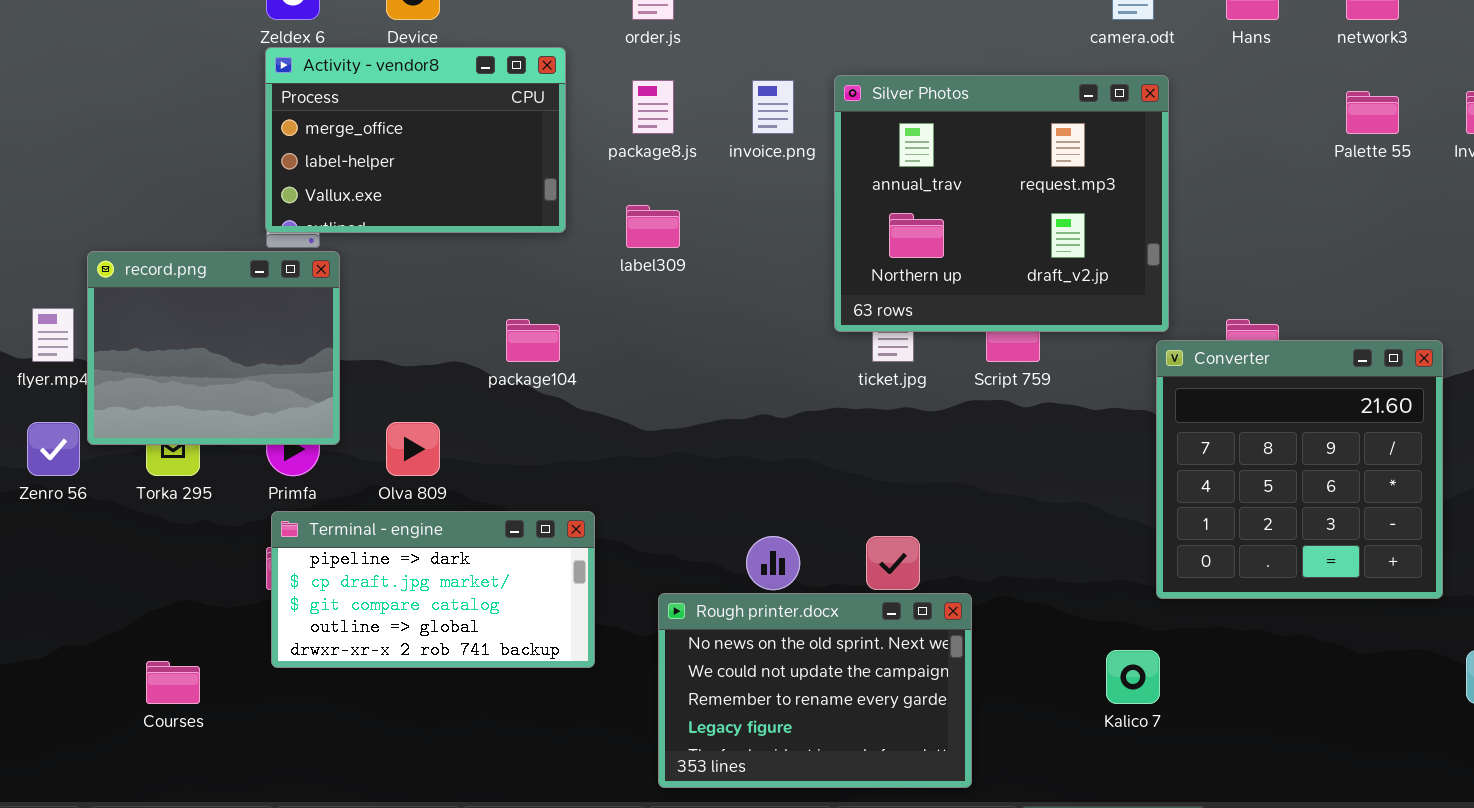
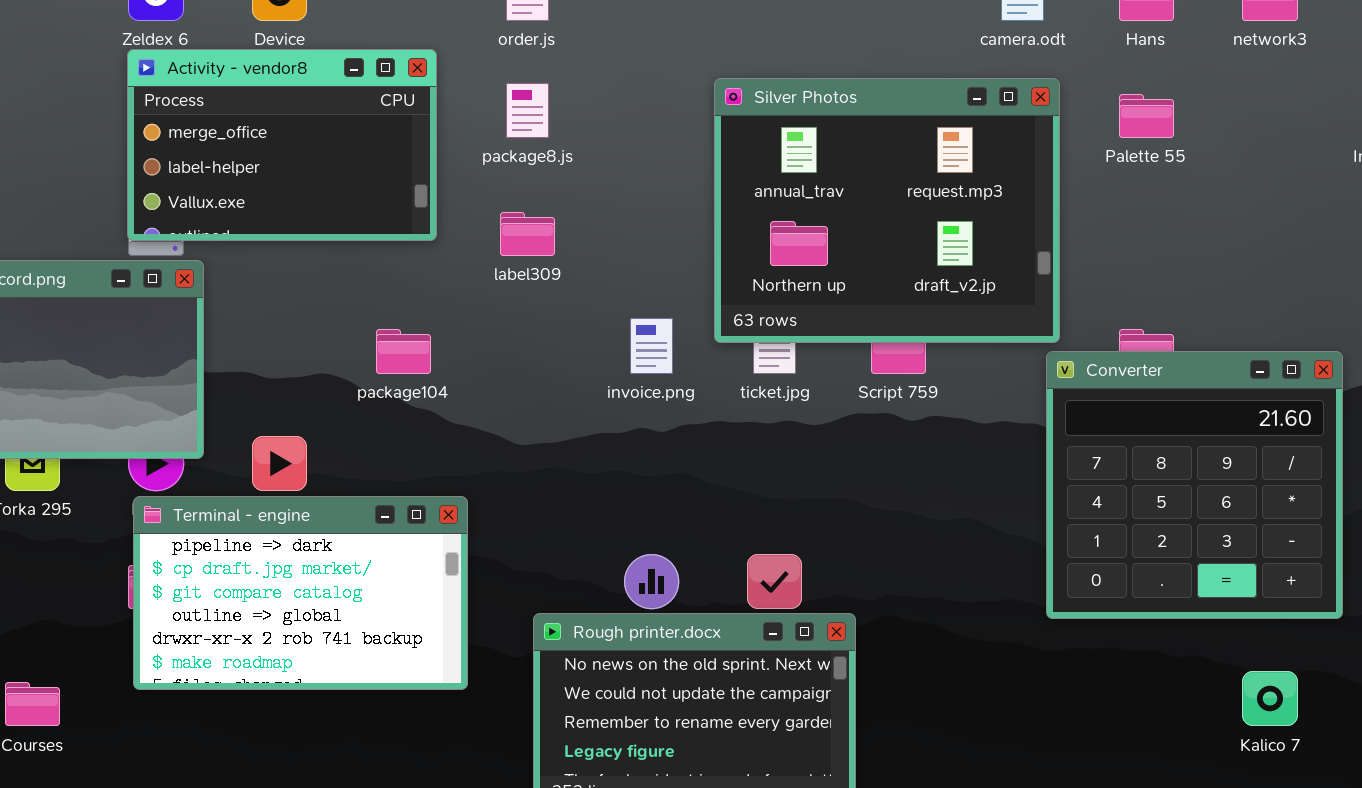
invoice.png: [752,80,794,134] -> [630,318,673,374], moved
Palette 55: [1346,91,1399,134] -> [1119,94,1174,138], moved
Terminal - engine: [271,511,595,668] -> [133,496,468,690], resized
Kalico 7: [1106,650,1160,704] -> [1242,671,1298,726], moved

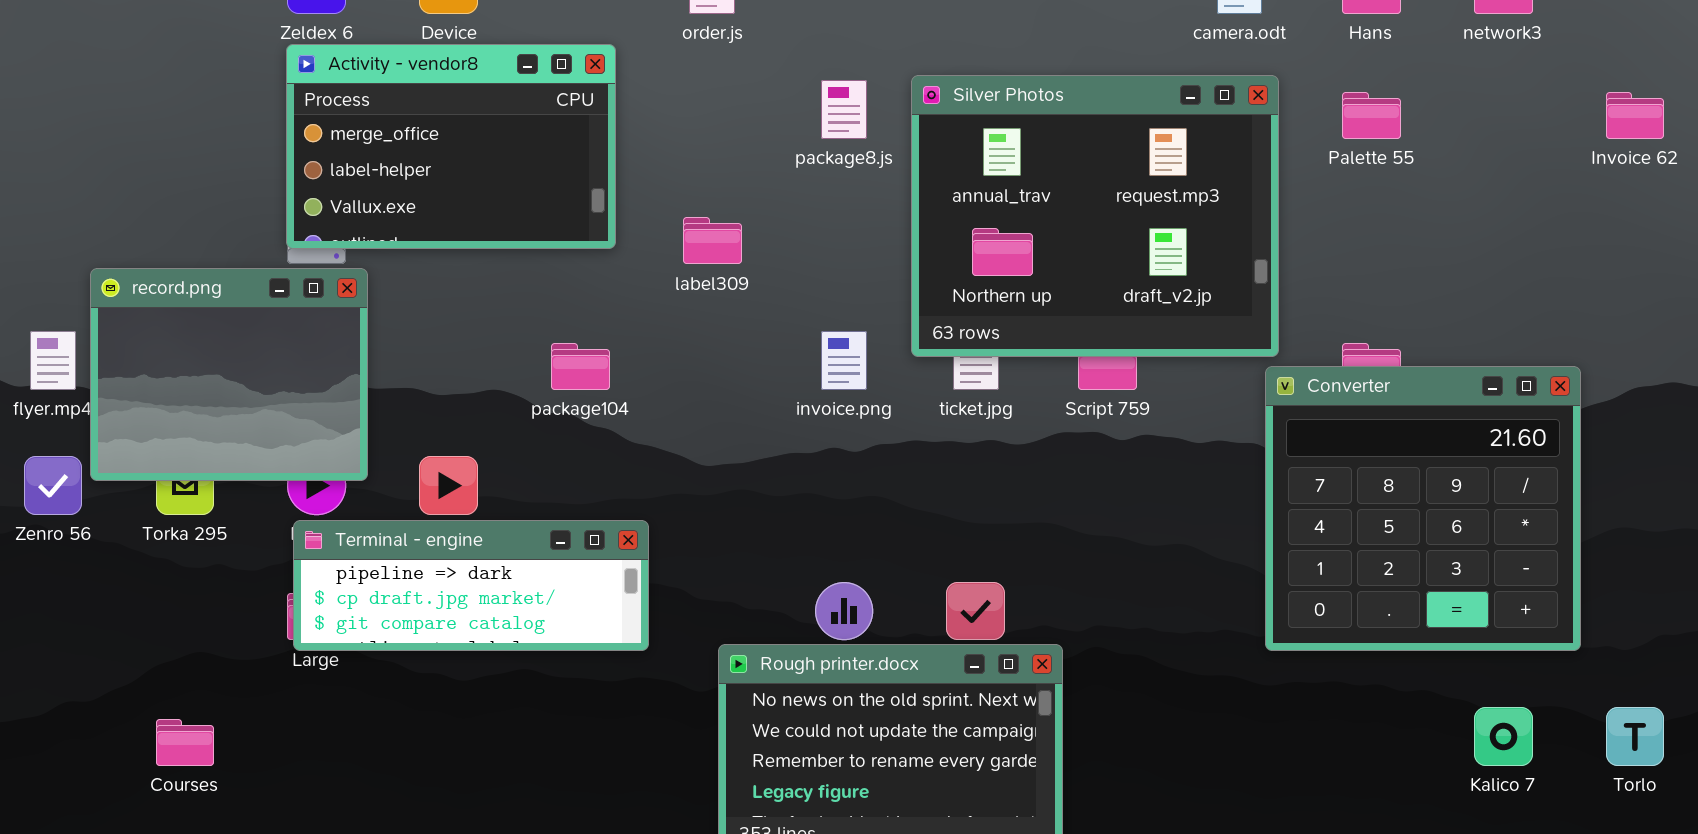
package8.js: [506,83,549,138] -> [821,80,867,139], moved
Terminal - engine: [133,496,468,690] -> [293,520,649,651], resized

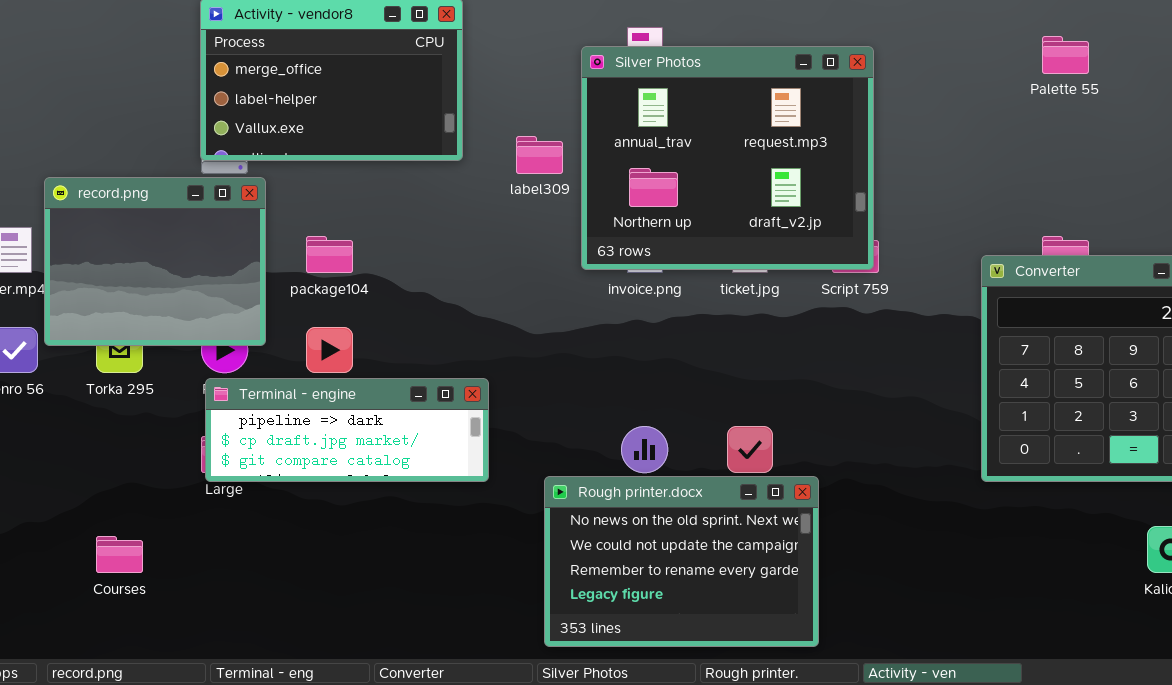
Silver Photos: [911,75,1279,357] -> [581,46,874,270], moved
package104: [551,343,610,390] -> [306,236,353,273], moved

